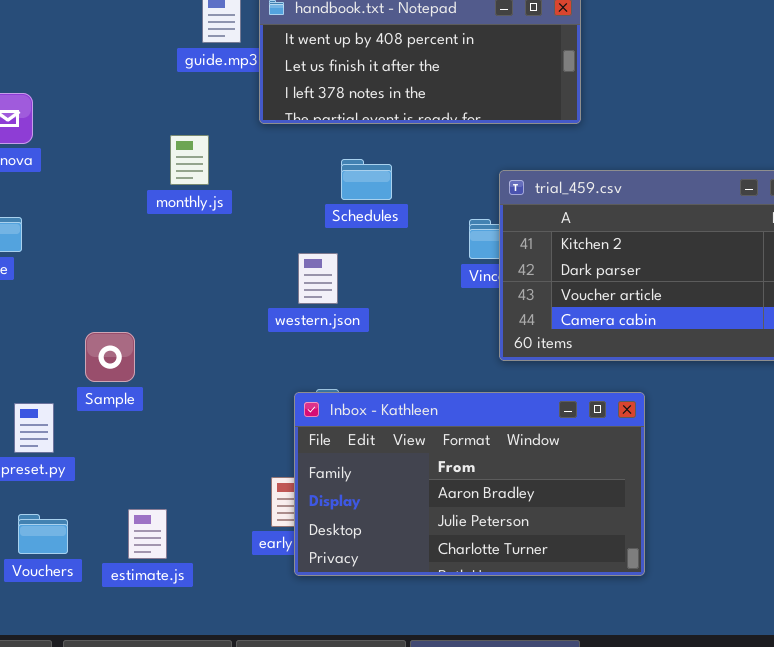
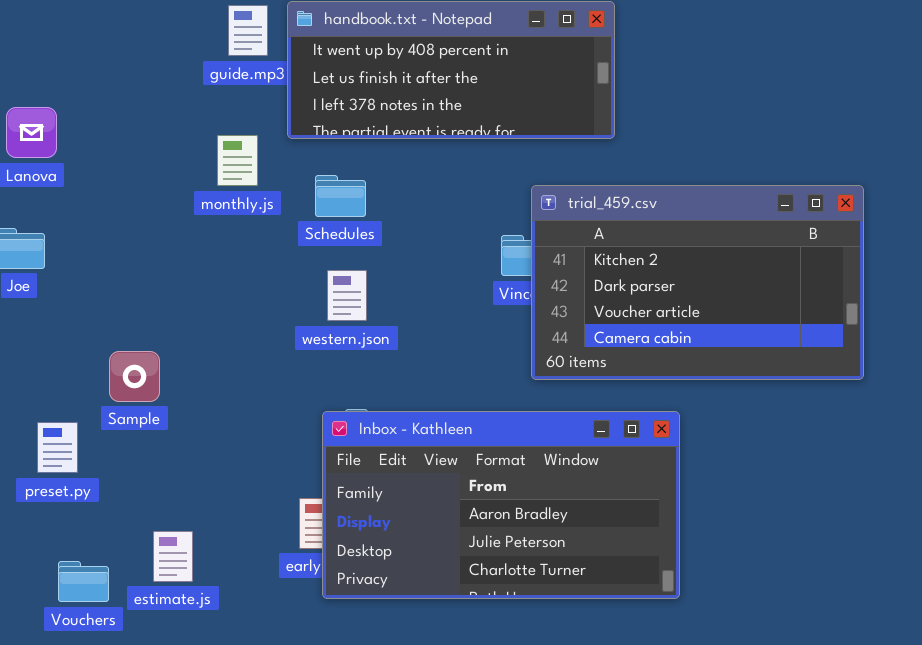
monthly.js: [170,135,209,185] -> [217,135,258,186], moved
Schedules: [341,159,392,200] -> [315,175,366,217], moved
Vouchers: [18,514,68,554] -> [58,561,109,602], moved

